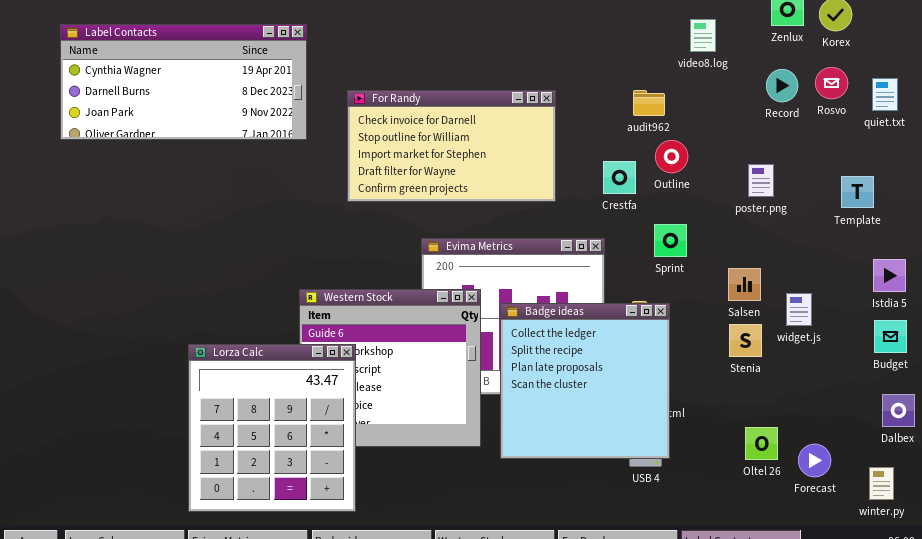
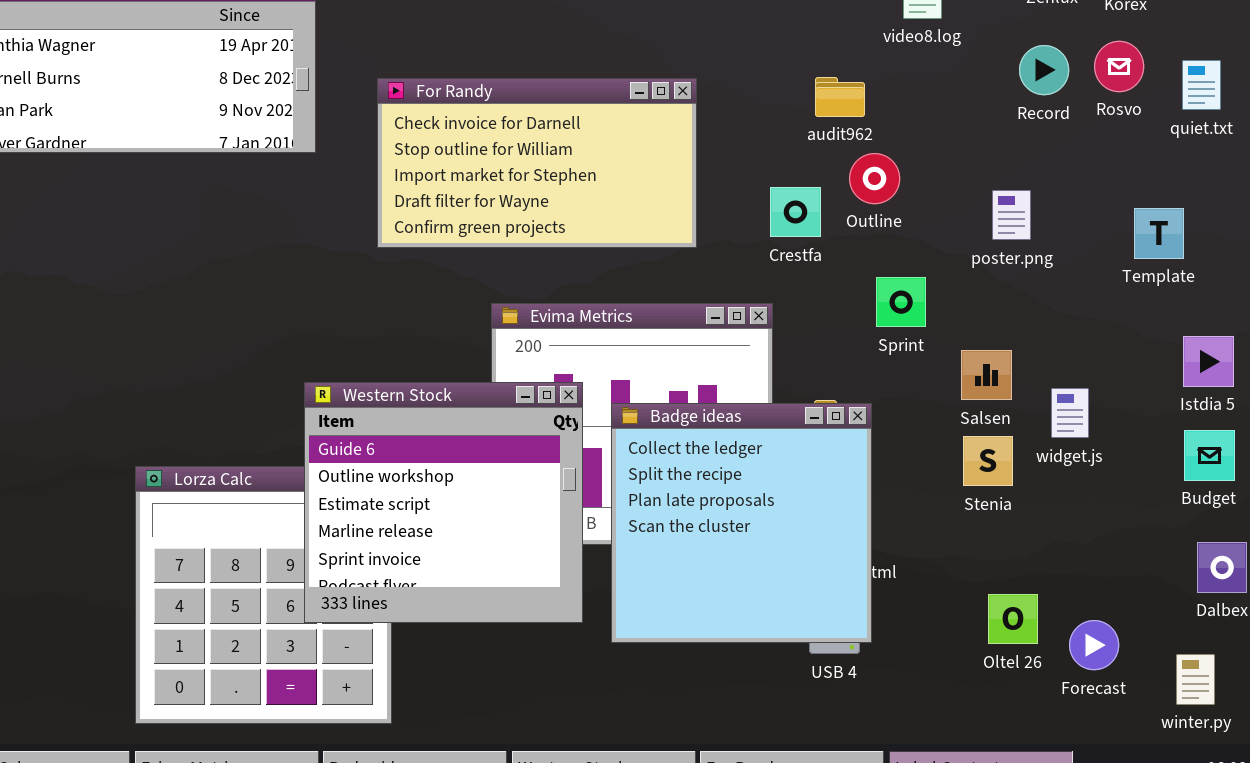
Sprint: [654,224,687,257] -> [876,277,926,327], moved
Western Stock: [299,289,481,447] -> [304,382,583,623], raised

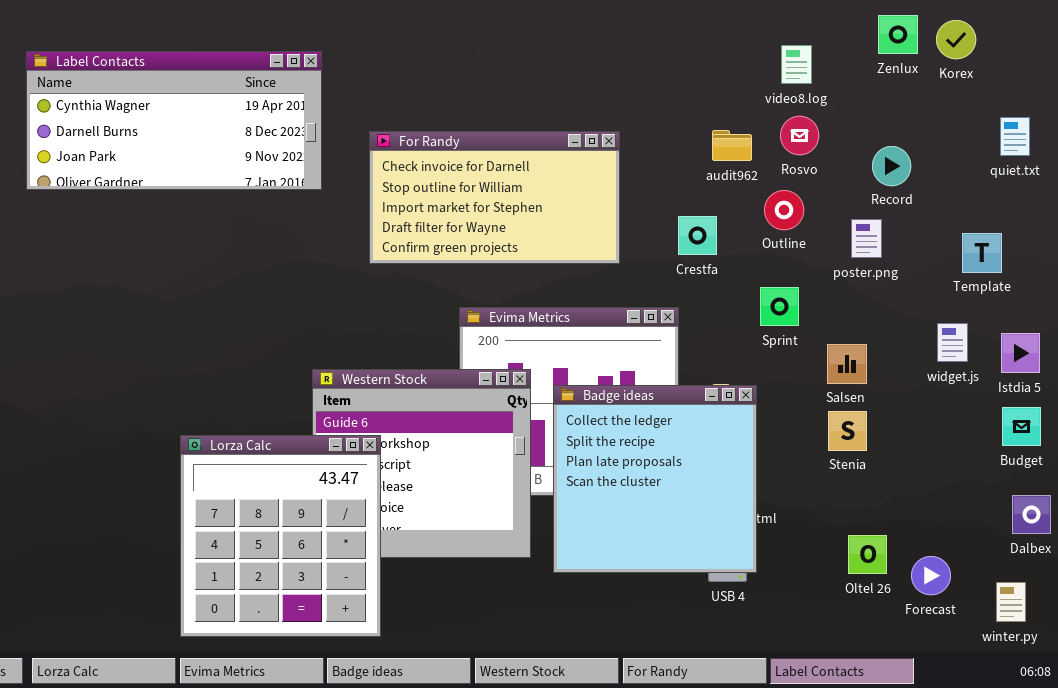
Rosvo: [1094,41,1144,92] -> [780,116,819,155], moved
Record: [1019,45,1069,95] -> [872,146,911,186], moved
Outline: [849,153,900,204] -> [764,190,804,230], moved
widget.js: [1051,388,1089,438] -> [937,323,968,362], moved
Lorza Calc: [135,466,392,724] -> [180,435,381,637], raised

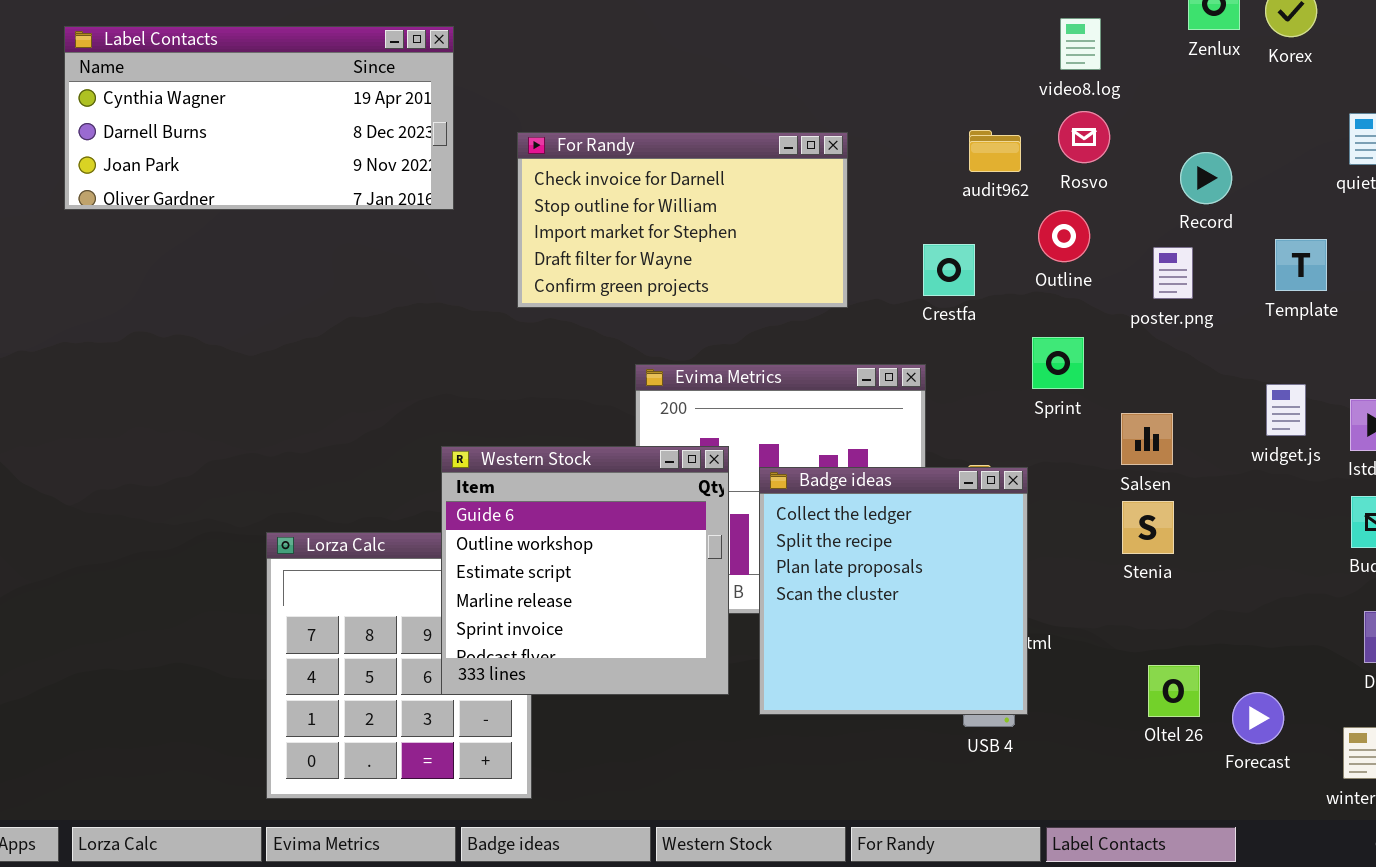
Template: [962,233,1002,273] -> [1275,239,1327,291], moved
Western Stock: [312,369,531,558] -> [441,446,729,695], raised

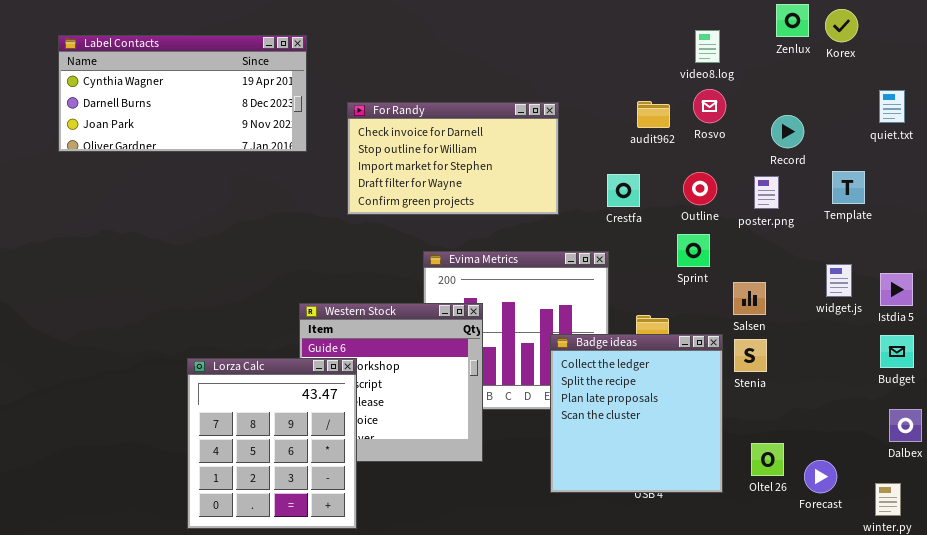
Outline: [1038,210,1090,262] -> [683,172,717,205], moved
Badge ideas: [759,467,1028,715] -> [550,334,723,493], moved
Lorza Calc: [266,532,532,799] -> [187,358,357,529], raised

